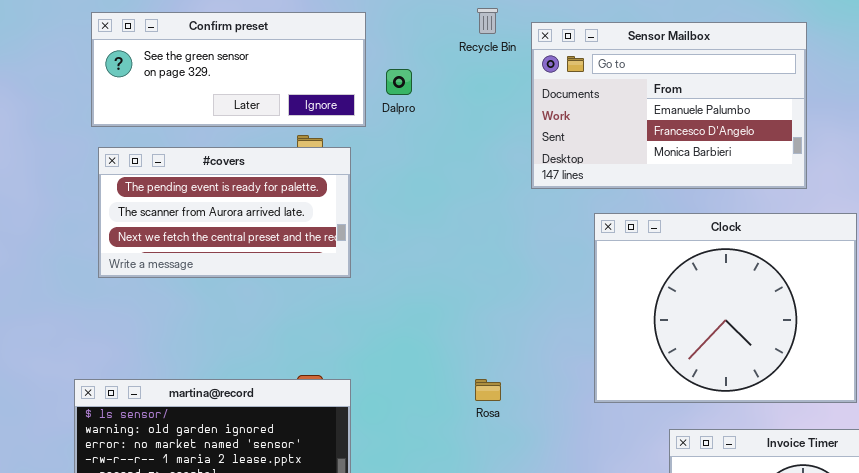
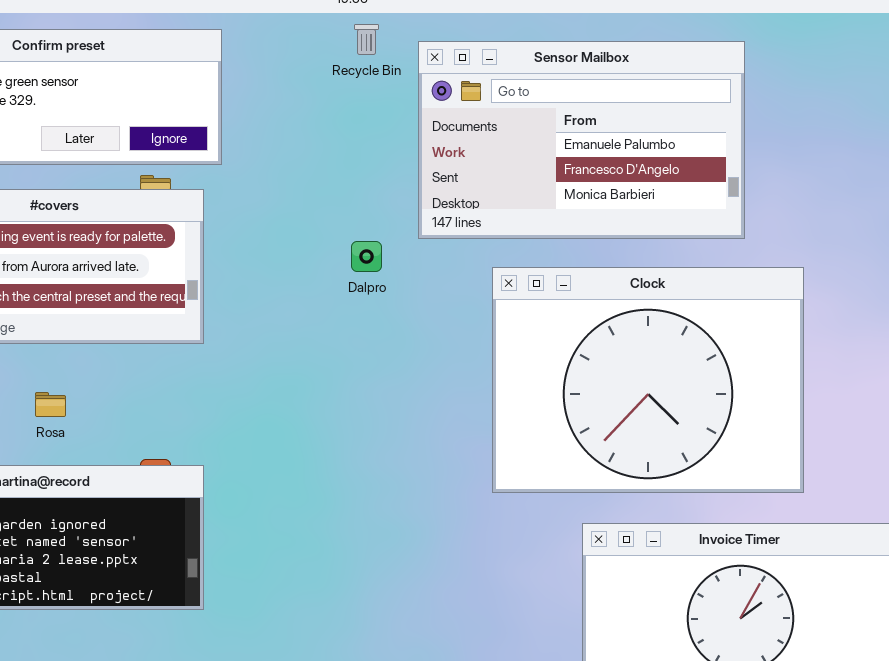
Dalpro: [386,69,412,95] -> [351,241,382,272], moved
Rosa: [475,379,501,401] -> [35,392,66,417], moved

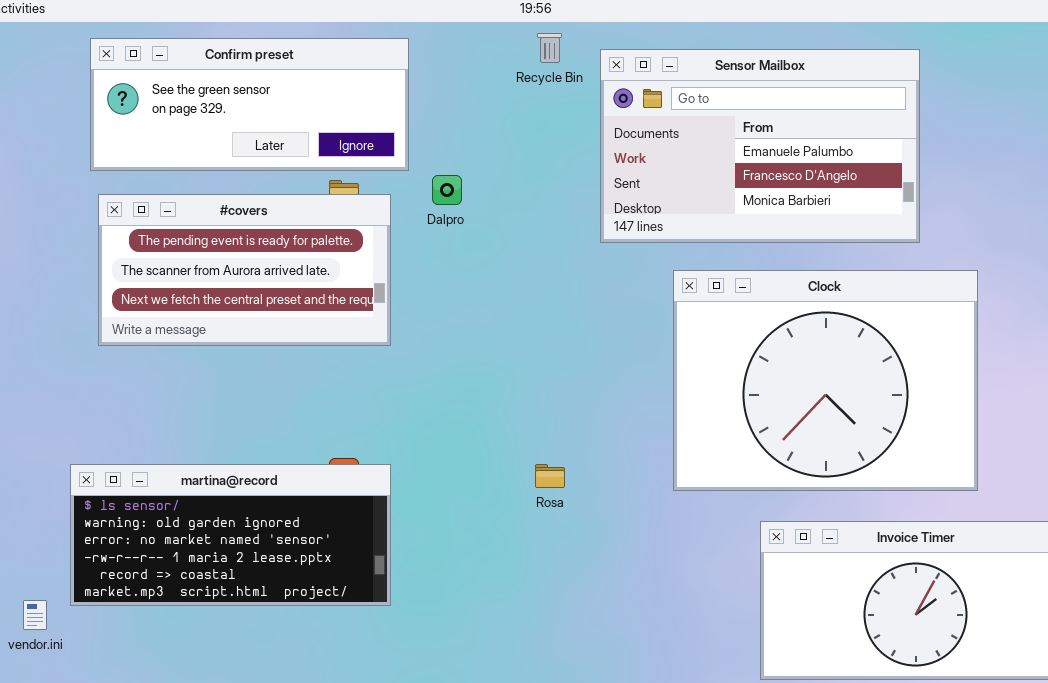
Dalpro: [351,241,382,272] -> [432,175,462,205], moved
Rosa: [35,392,66,417] -> [535,464,565,488], moved

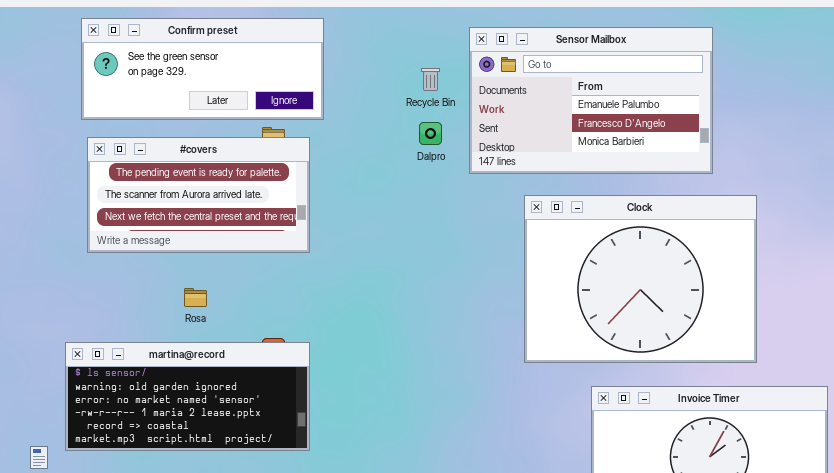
Recycle Bin: [537,33,562,63] -> [421,68,440,91], moved
Dalpro: [432,175,462,205] -> [419,122,442,145], moved
Rosa: [535,464,565,488] -> [184,288,207,307], moved

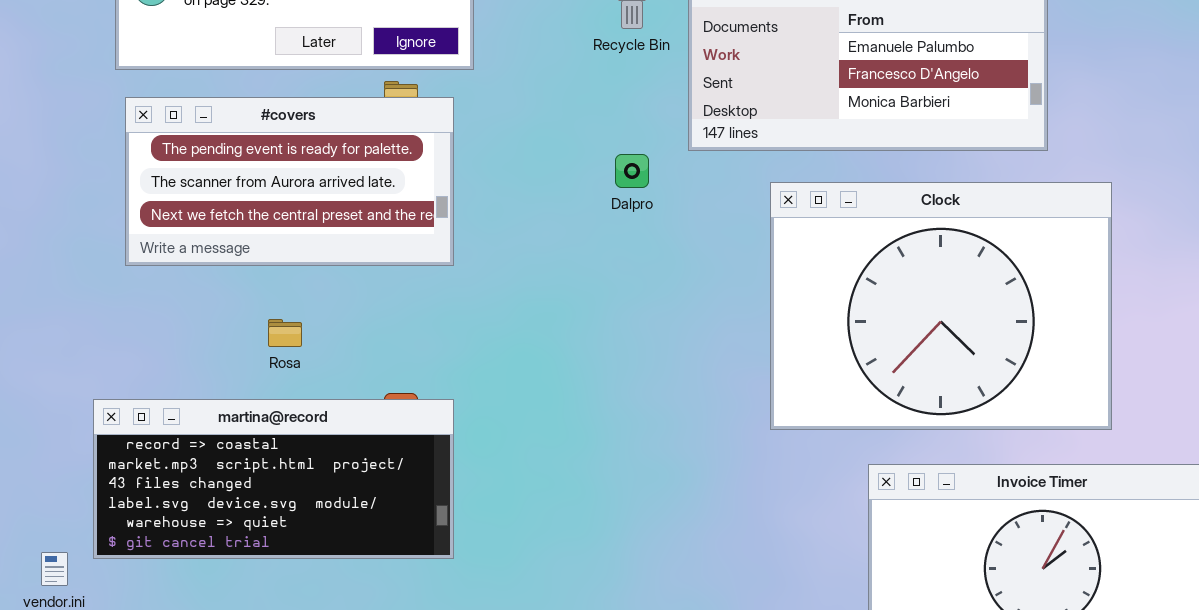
Dalpro: [419,122,442,145] -> [615,154,649,188], moved
martina@record: [65,342,310,451] -> [93,399,454,559], scrolled down 4 rows

